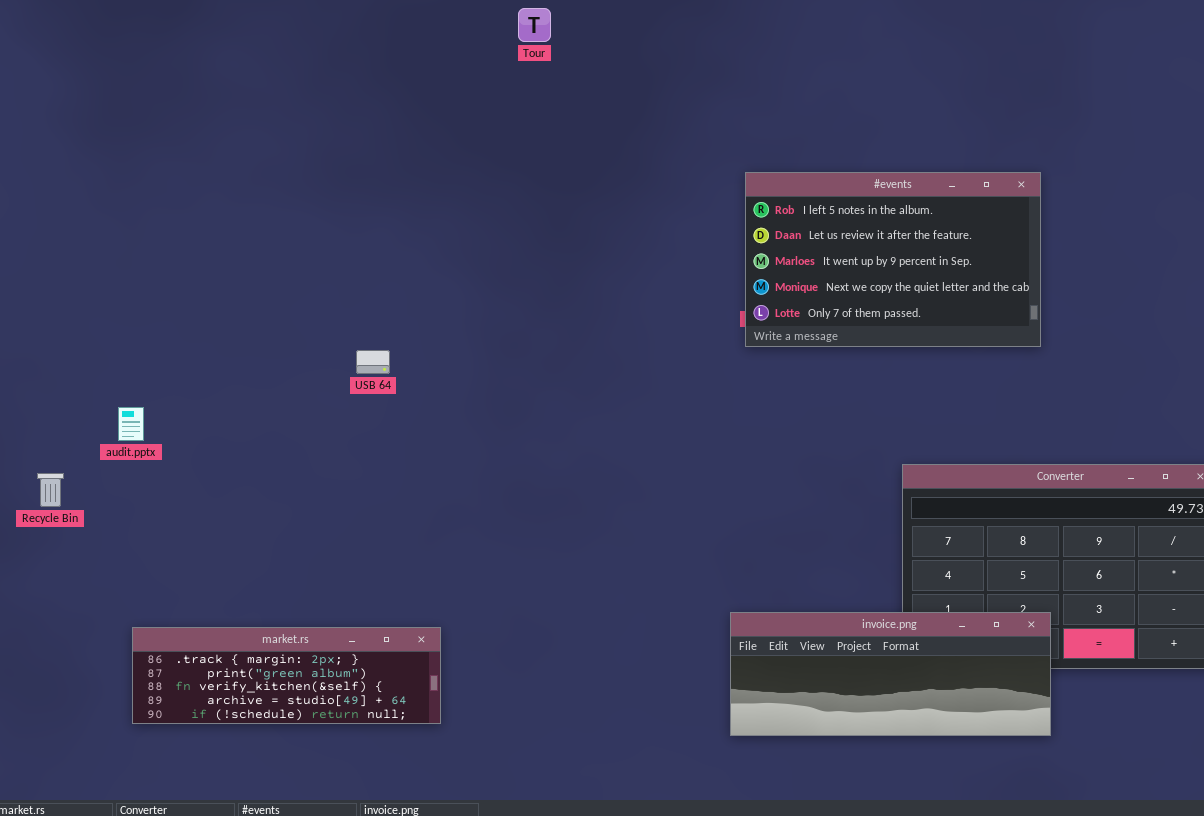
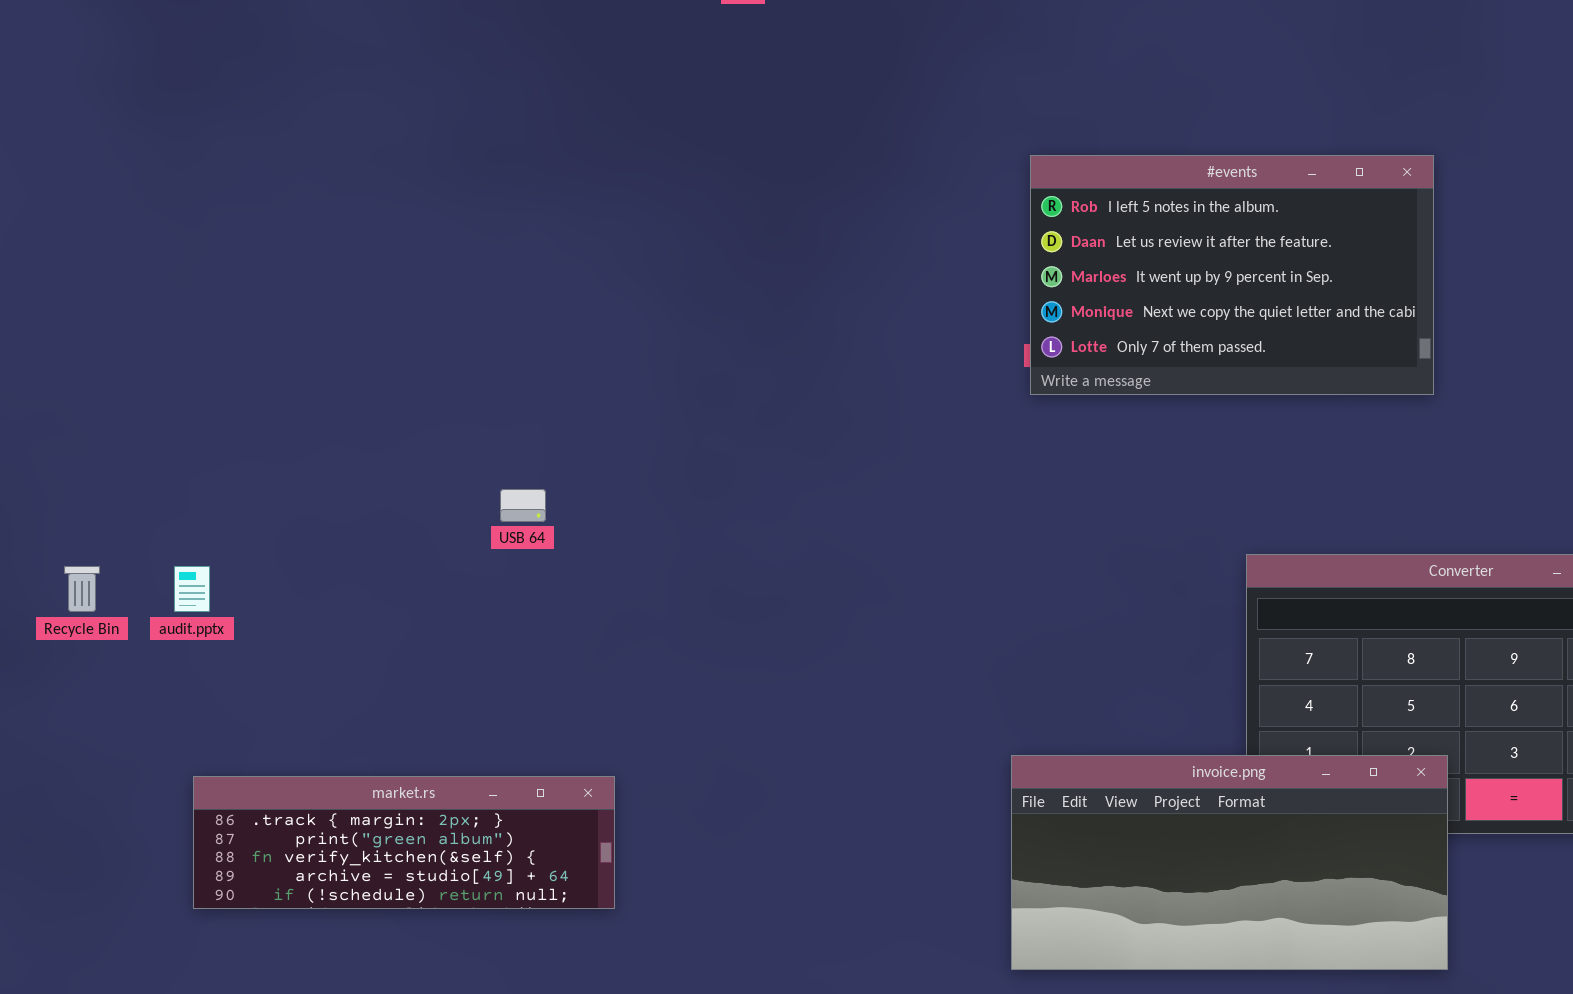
USB 64: [356,350,390,374] -> [500,489,546,522], moved
audit.pptx: [118,407,144,441] -> [174,566,210,612], moved
invoice.png: [730,612,1051,736] -> [1011,755,1448,970], resized

